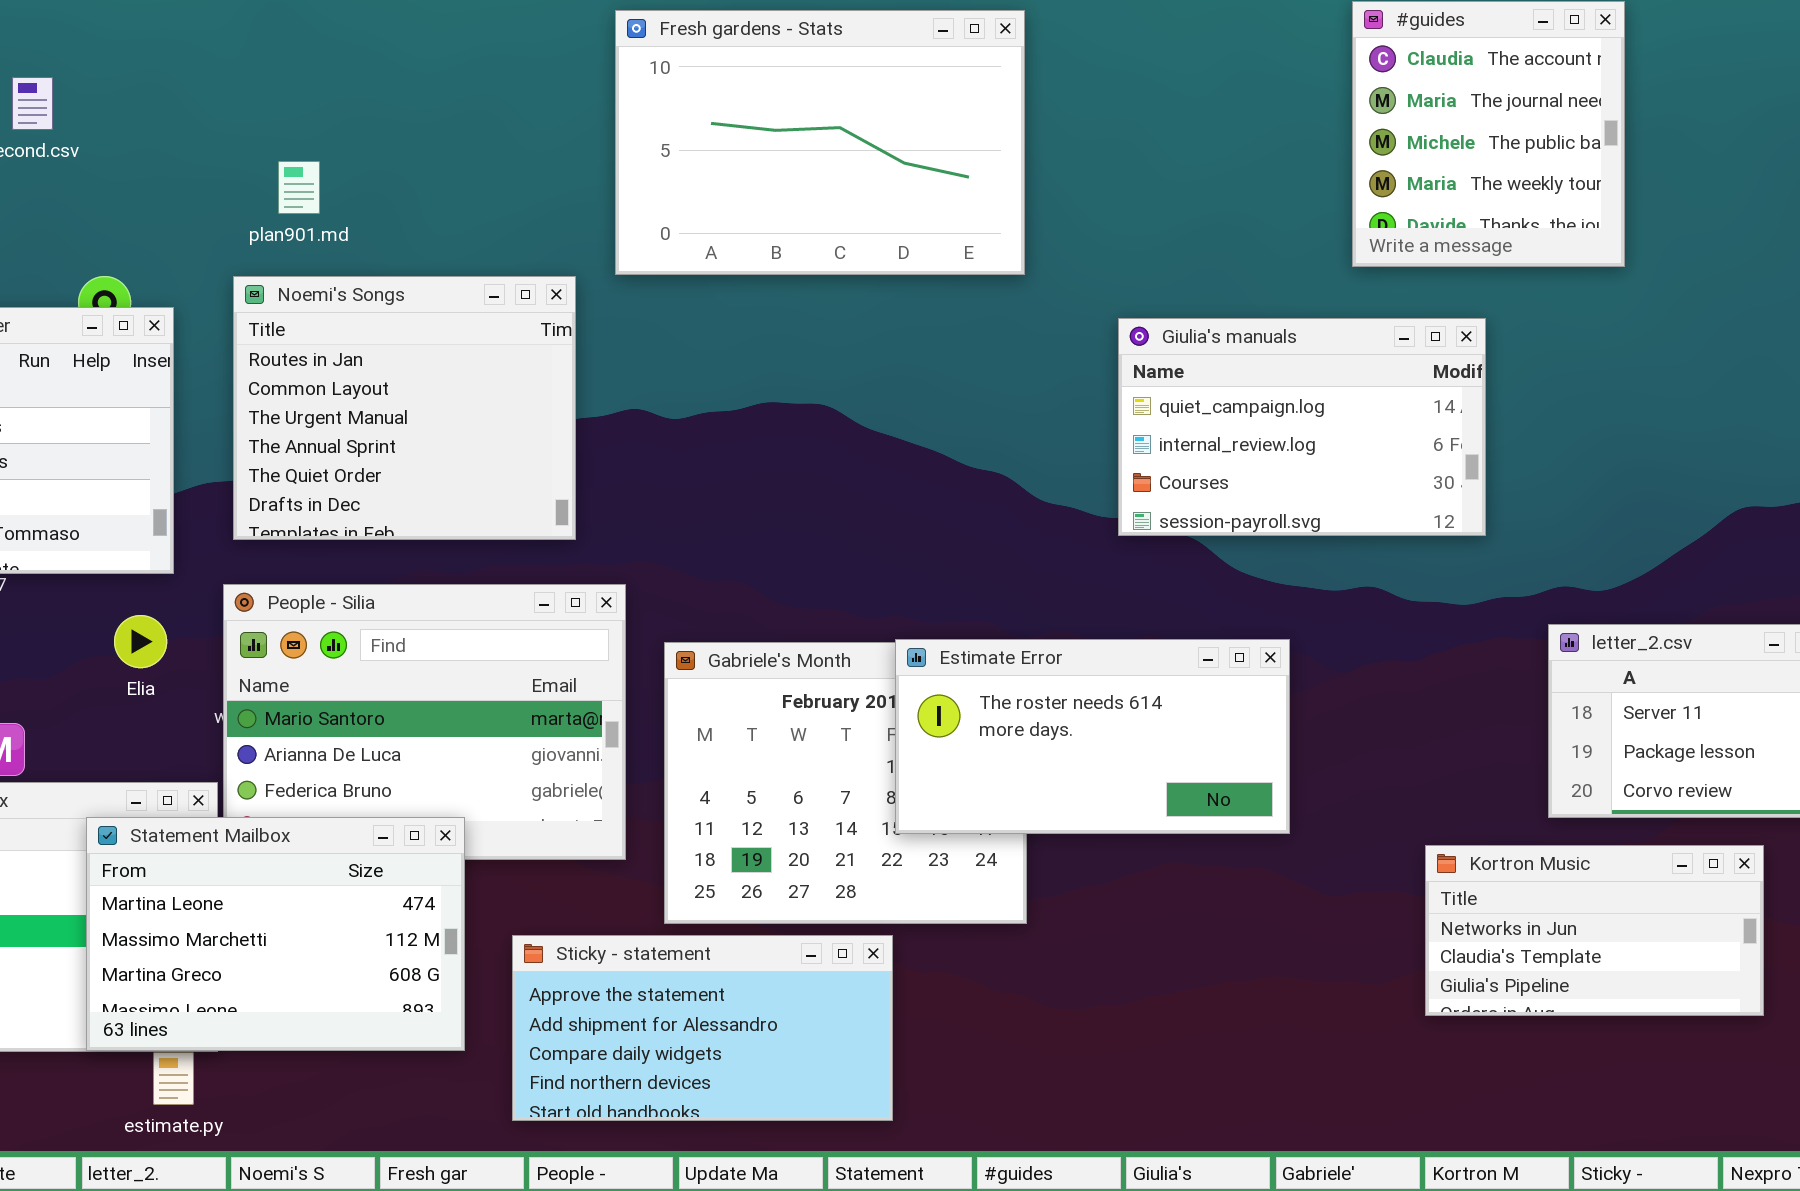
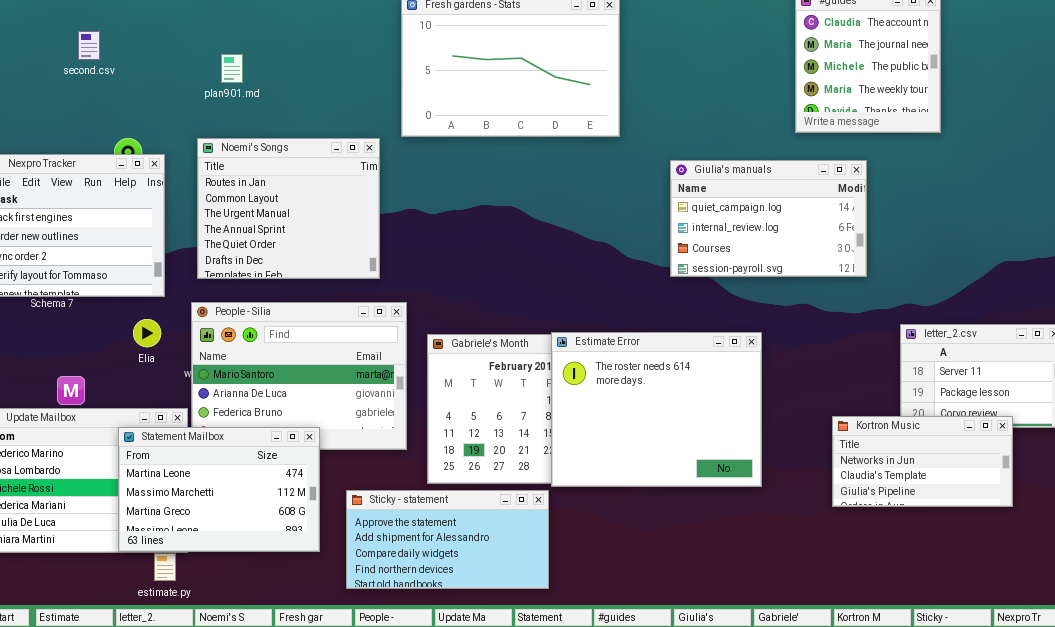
plan901.md: [278,161,320,214] -> [221,54,243,83], moved
Estimate Error: [895,639,1290,834] -> [551,332,762,487], resized
Kortron Music: [1425,845,1764,1016] -> [832,416,1013,507], moved

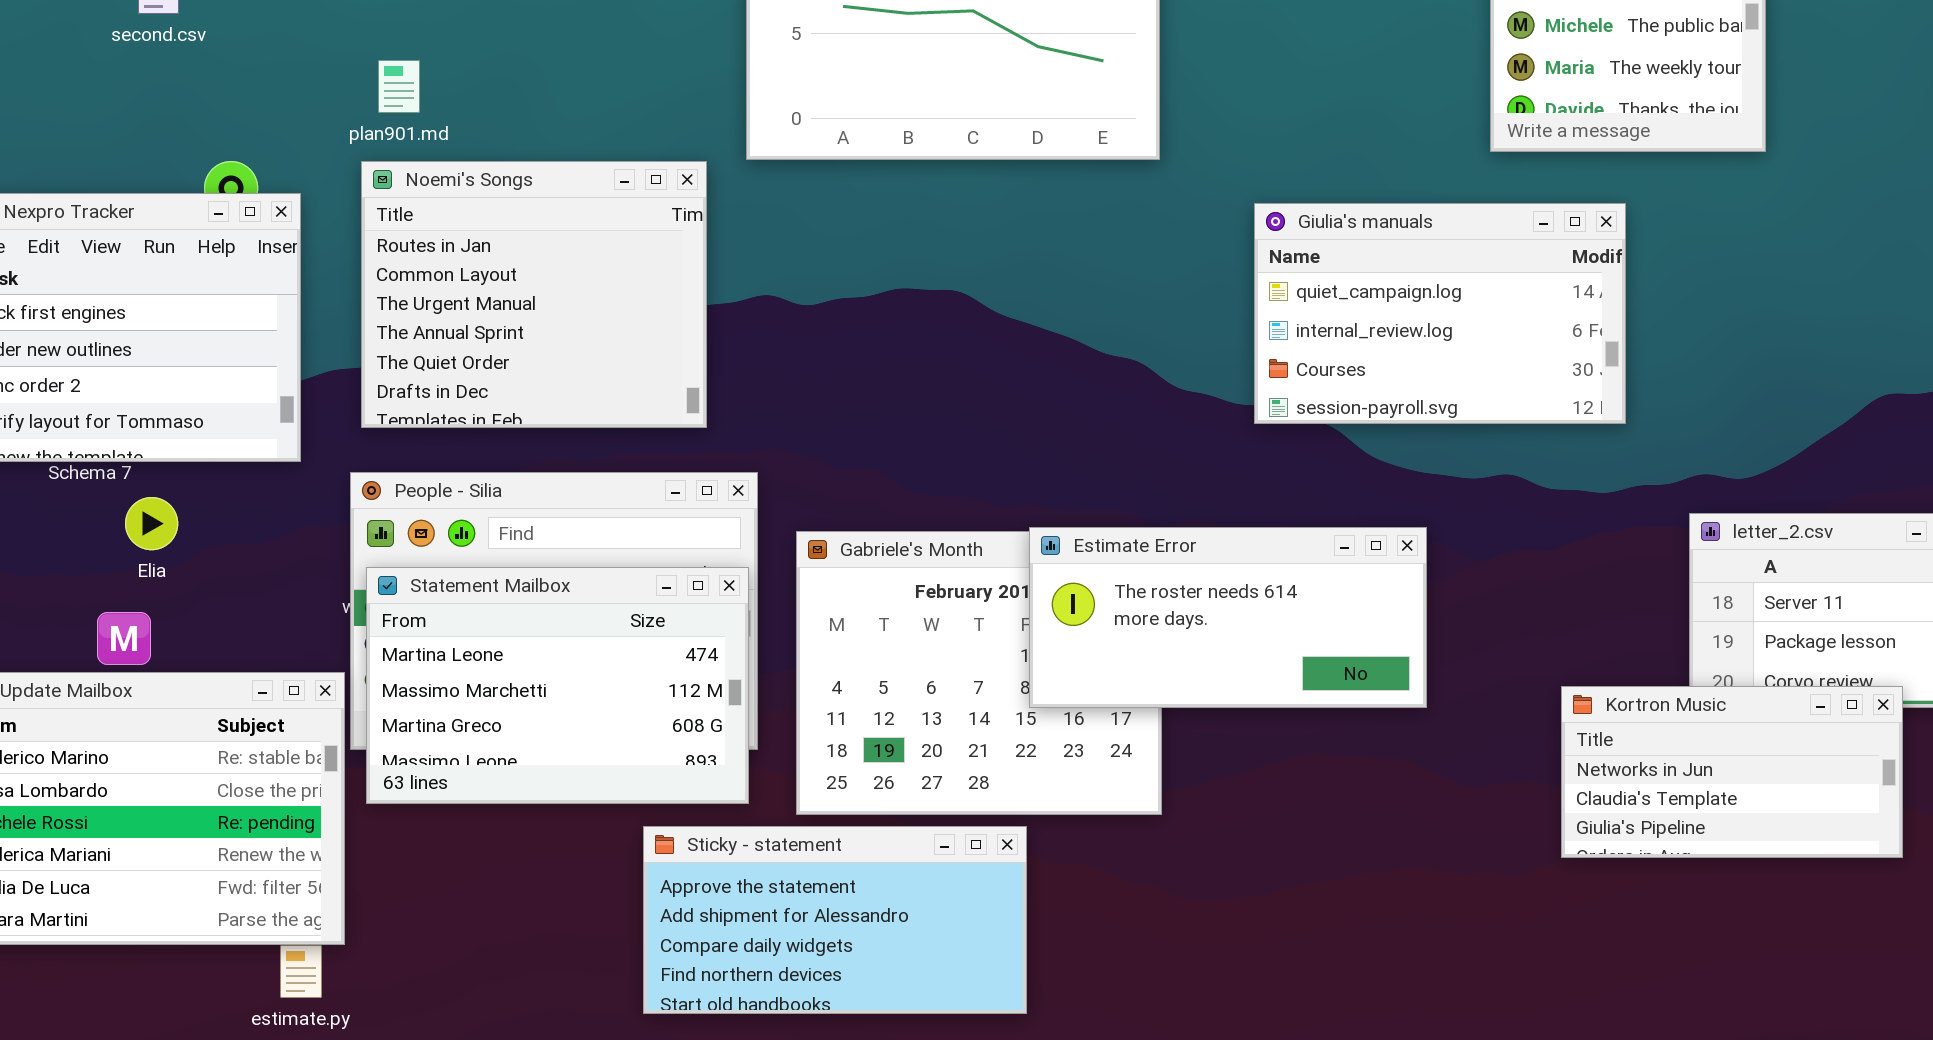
plan901.md: [221,54,243,83] -> [378,60,420,113], moved
Elia: [133,319,161,347] -> [125,497,178,550], moved
Estimate Error: [551,332,762,487] -> [1029,527,1427,708], resized
Statement Mailbox: [118,427,320,552] -> [366,567,749,804], moved

